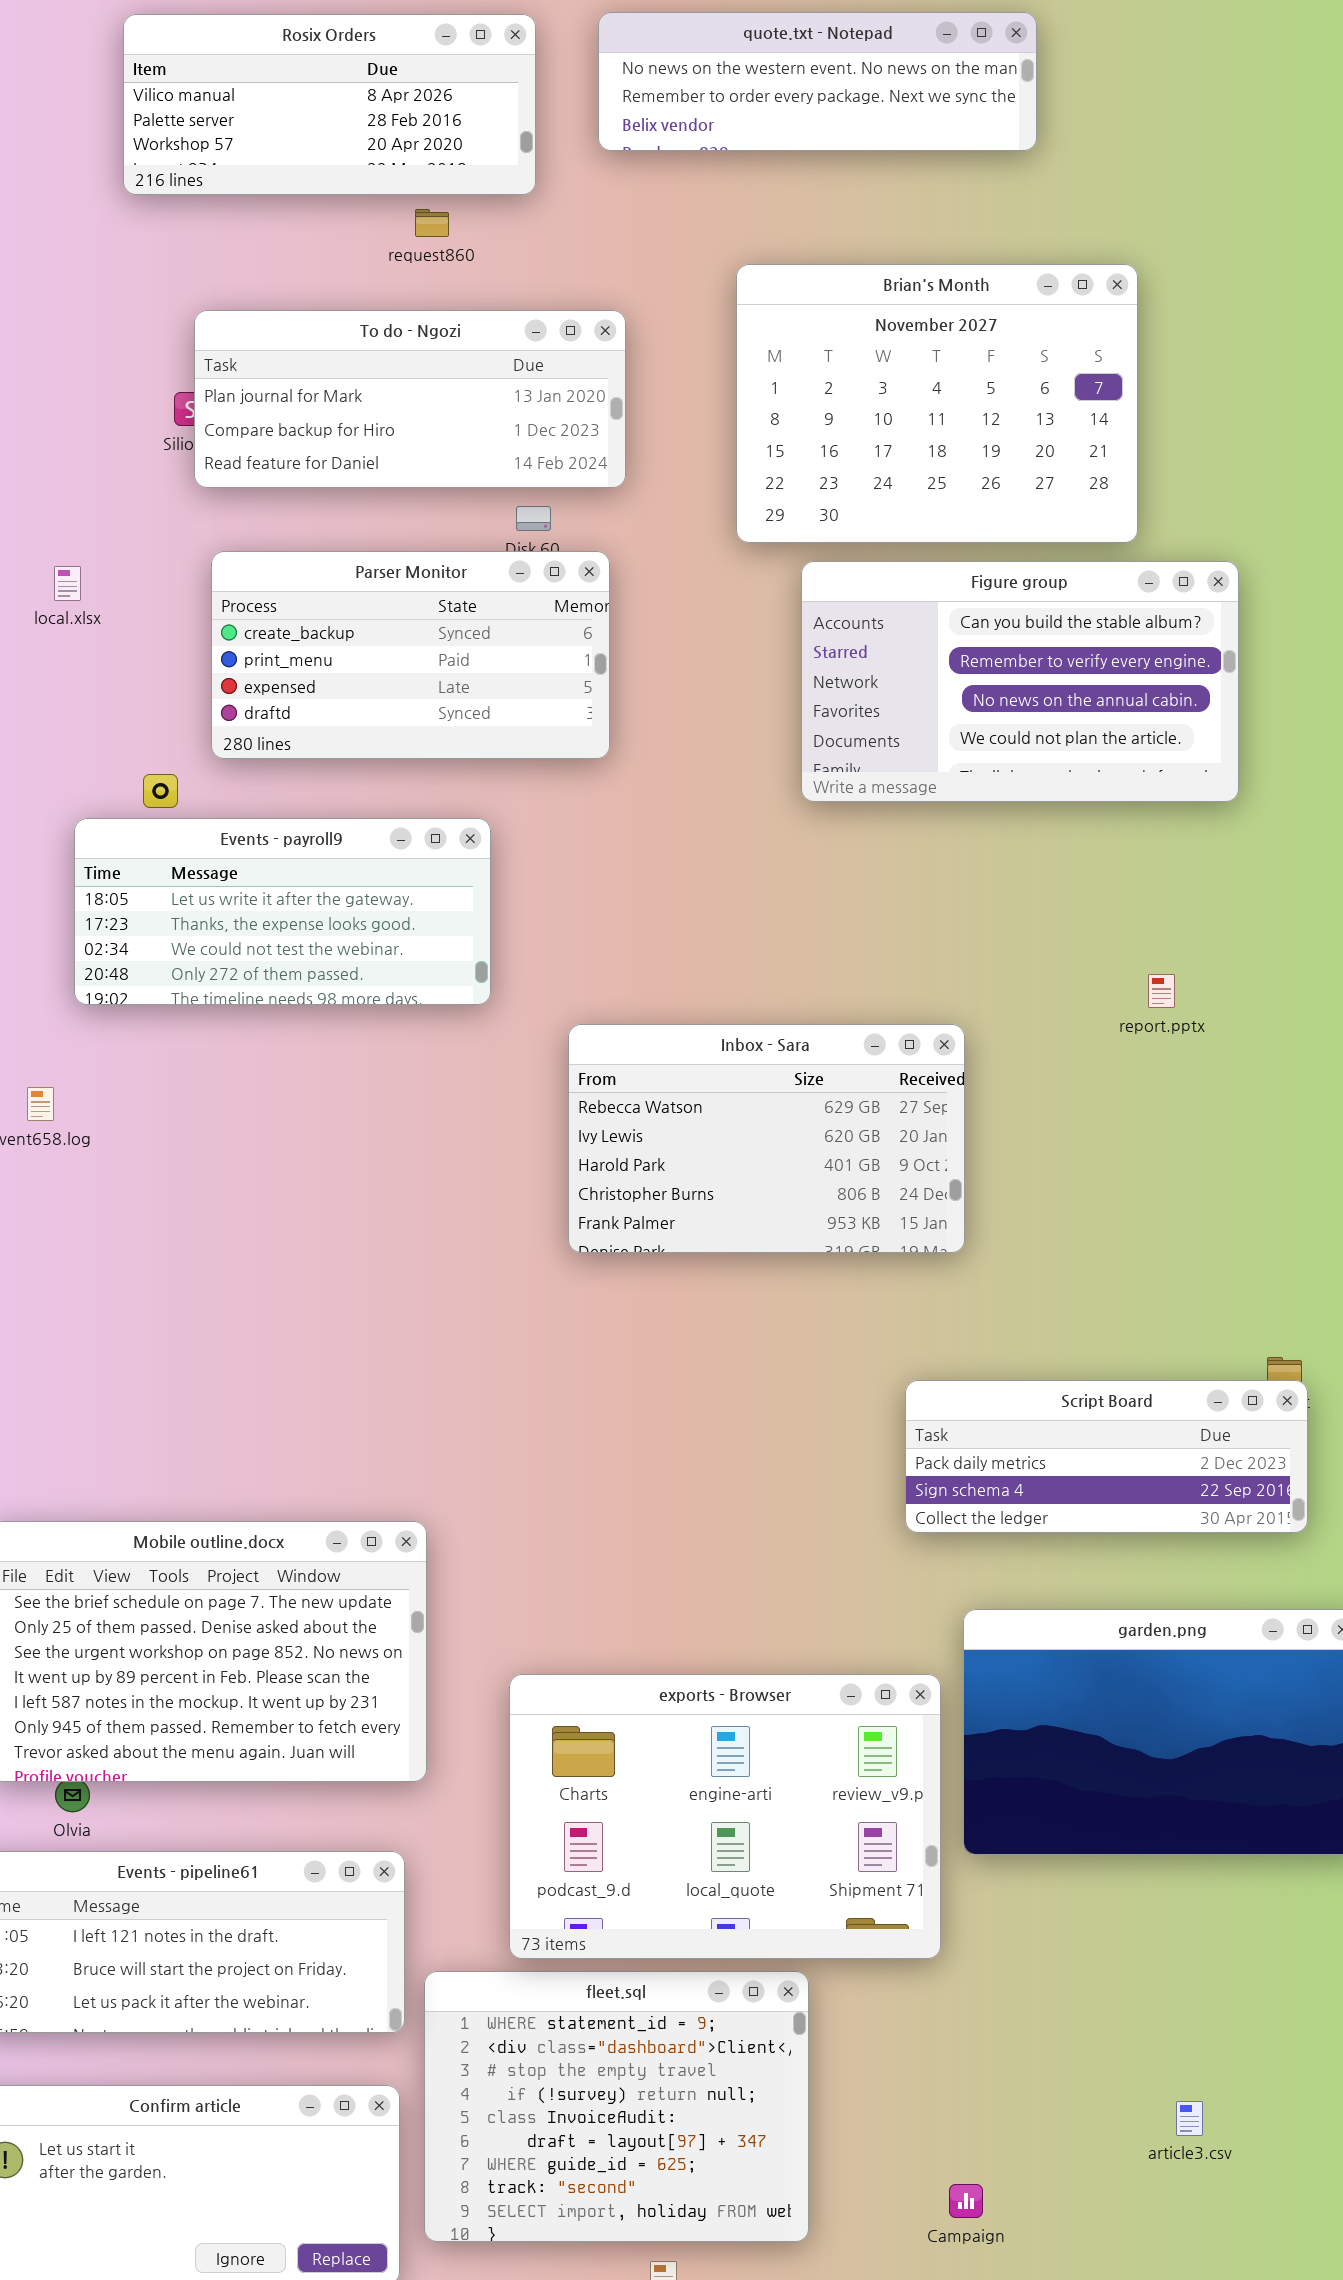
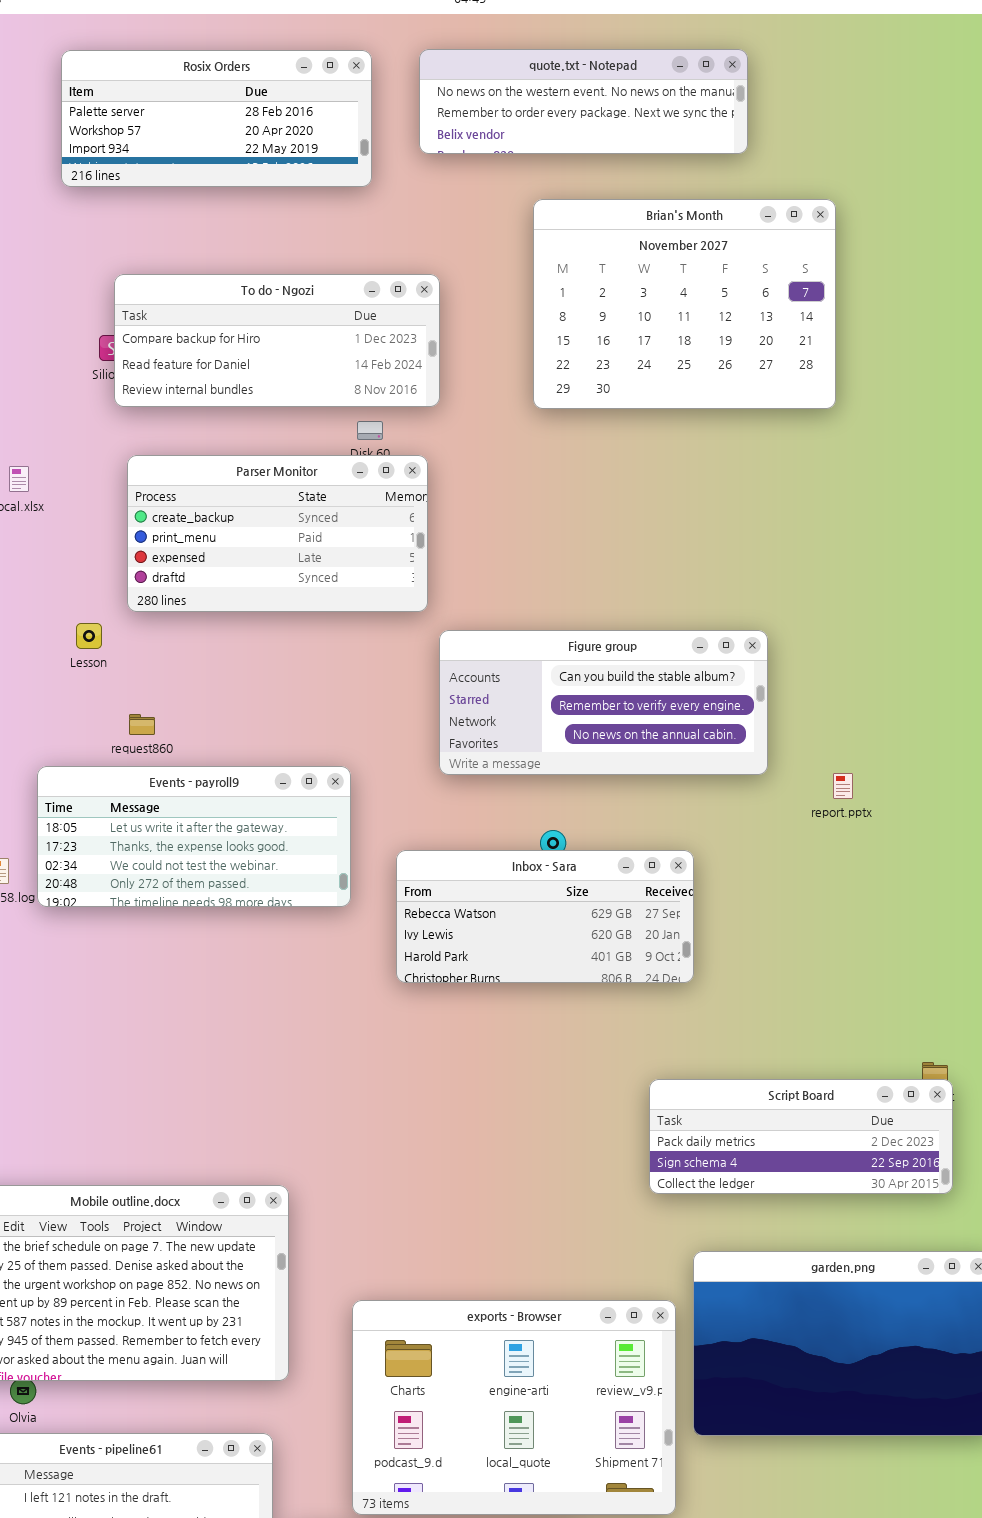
Rosix Orders: [123,14,536,195] -> [61,50,372,187], scrolled down 1 row
request860: [415,209,449,237] -> [129,714,155,735], moved
Brian's Month: [736,264,1138,543] -> [533,199,836,409], moved
To do - Ngozi: [194,310,626,488] -> [114,274,440,407], scrolled down 1 row
Figure group: [801,561,1239,802] -> [439,630,768,775], moved, resized
Events - payroll9: [74,818,491,1005] -> [37,766,351,907], moved
Inbox - Sara: [568,1024,965,1253] -> [396,850,694,983], resized

